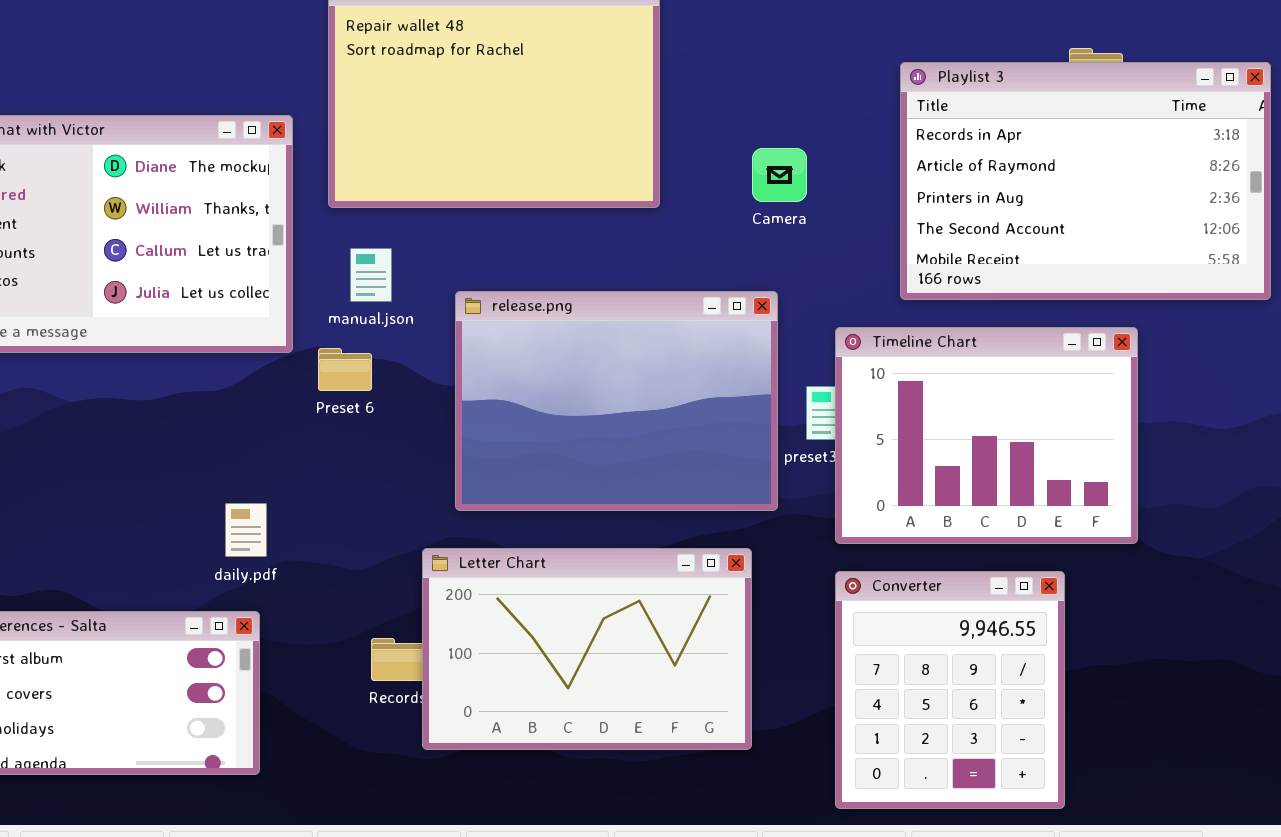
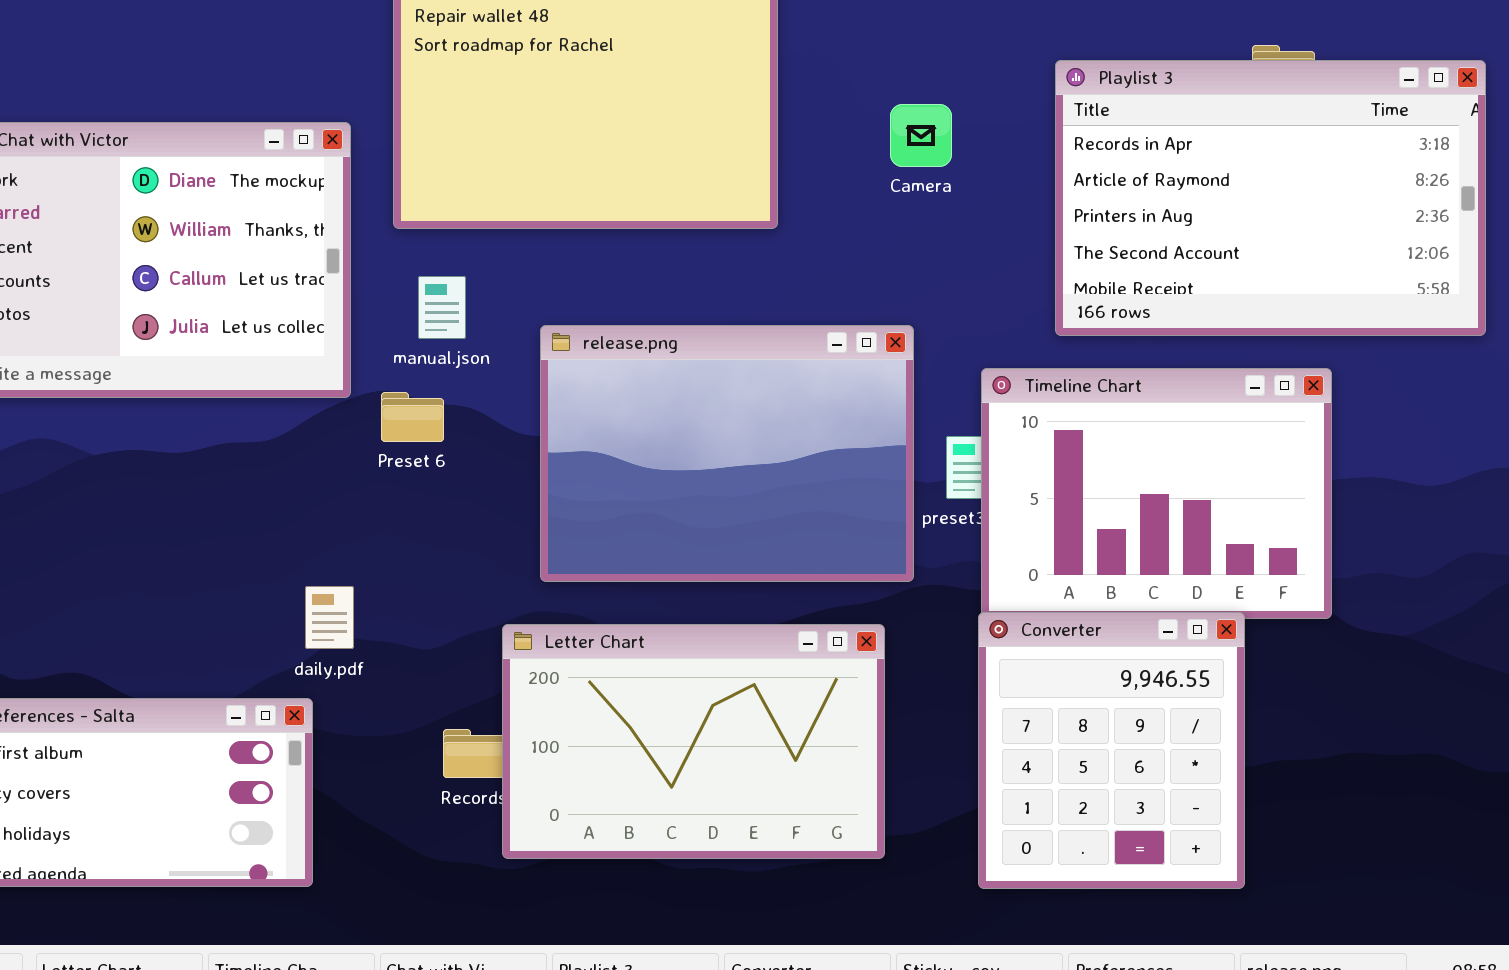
Camera: [752,148,807,202] -> [890,104,952,167], moved
daily.pdf: [225,503,267,557] -> [305,586,354,649], moved
Converter: [835,571,1065,809] -> [978,612,1245,889], moved

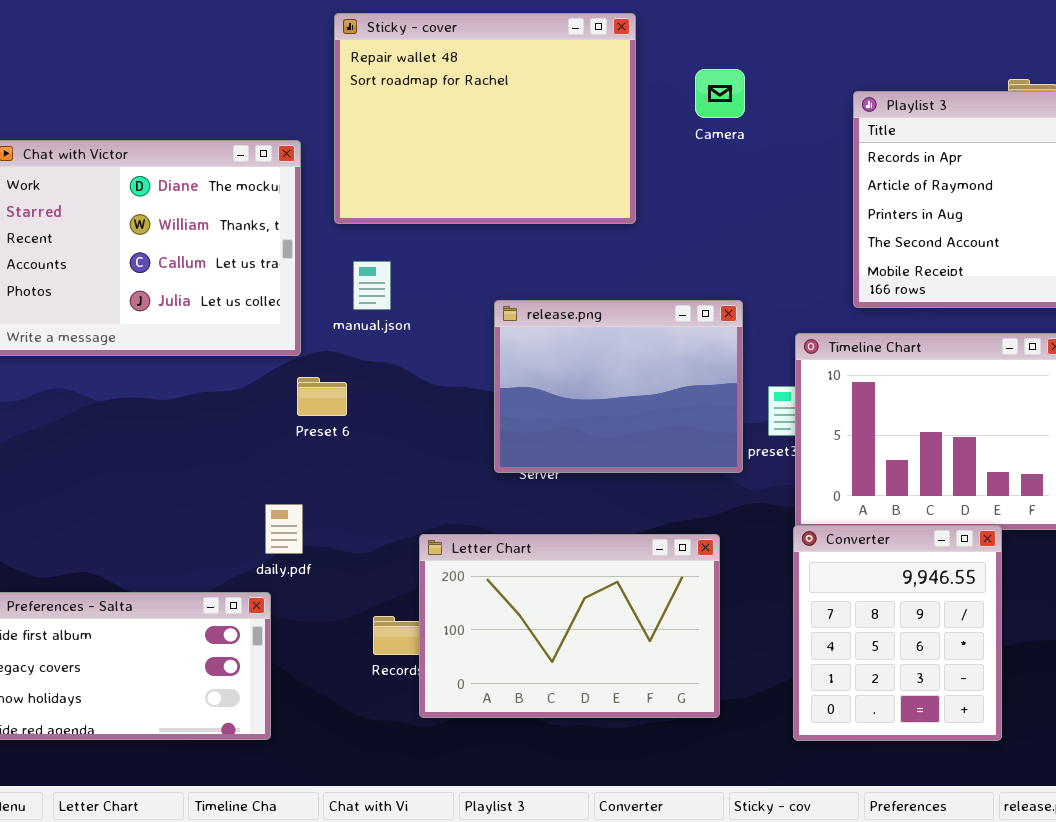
Camera: [890,104,952,167] -> [695,69,745,118], moved
release.png: [540,325,914,582] -> [494,300,743,473], resized
Preset 6: [381,392,444,442] -> [297,377,347,416], moved

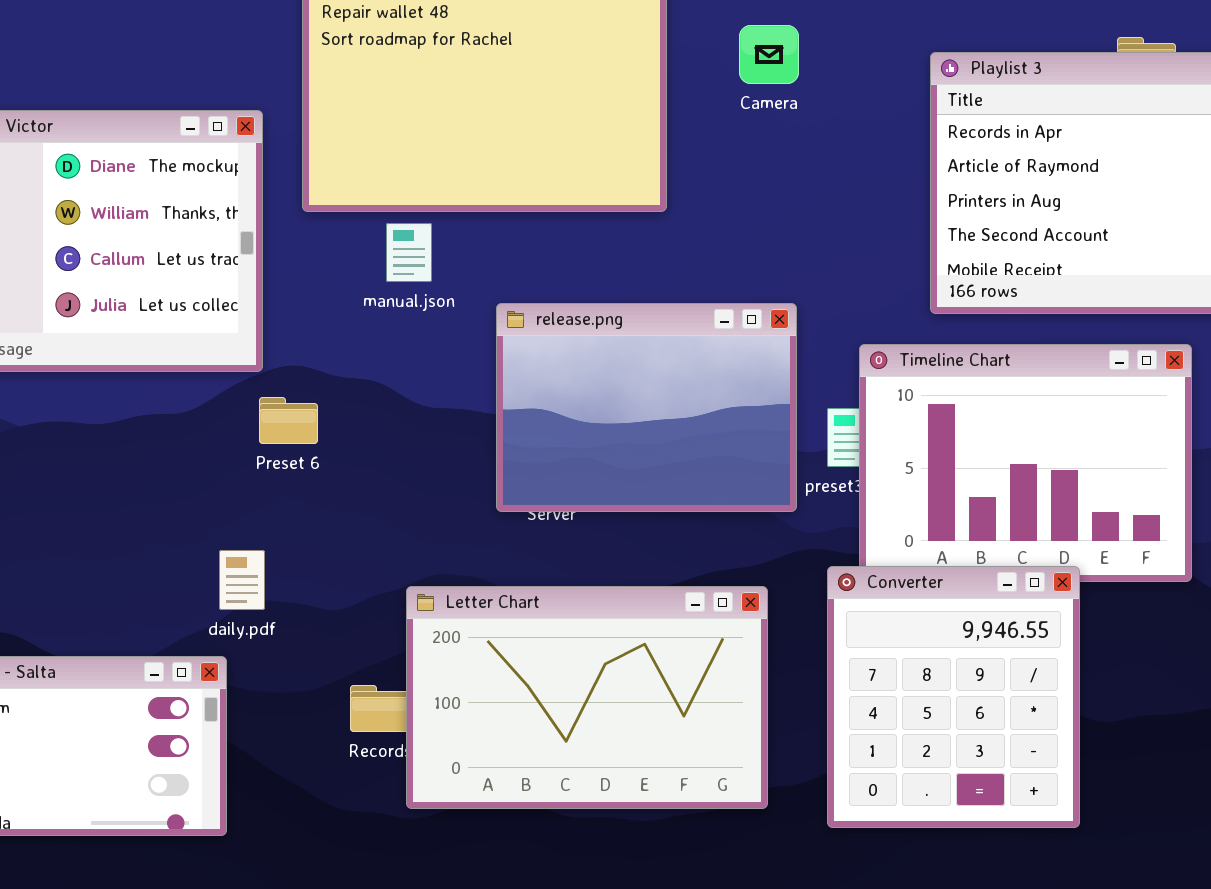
manual.json: [353,261,391,310] -> [386,223,432,282], moved
Converter: [793,525,1002,741] -> [827,566,1080,828], moved

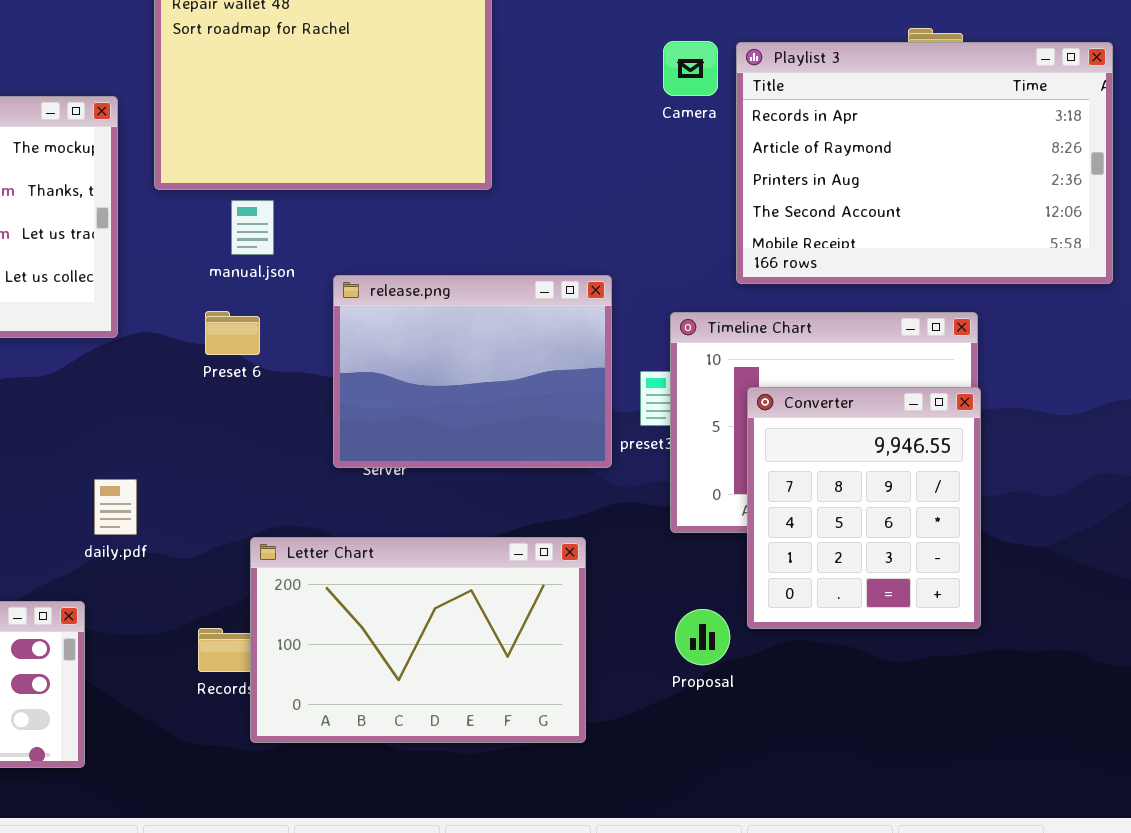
Camera: [739,25,799,84] -> [663,41,718,96], moved
Preset 6: [259,397,318,444] -> [205,311,260,355], moved
daily.pdf: [219,550,265,610] -> [94,479,137,535], moved
Converter: [827,566,1080,828] -> [747,387,981,629], moved

